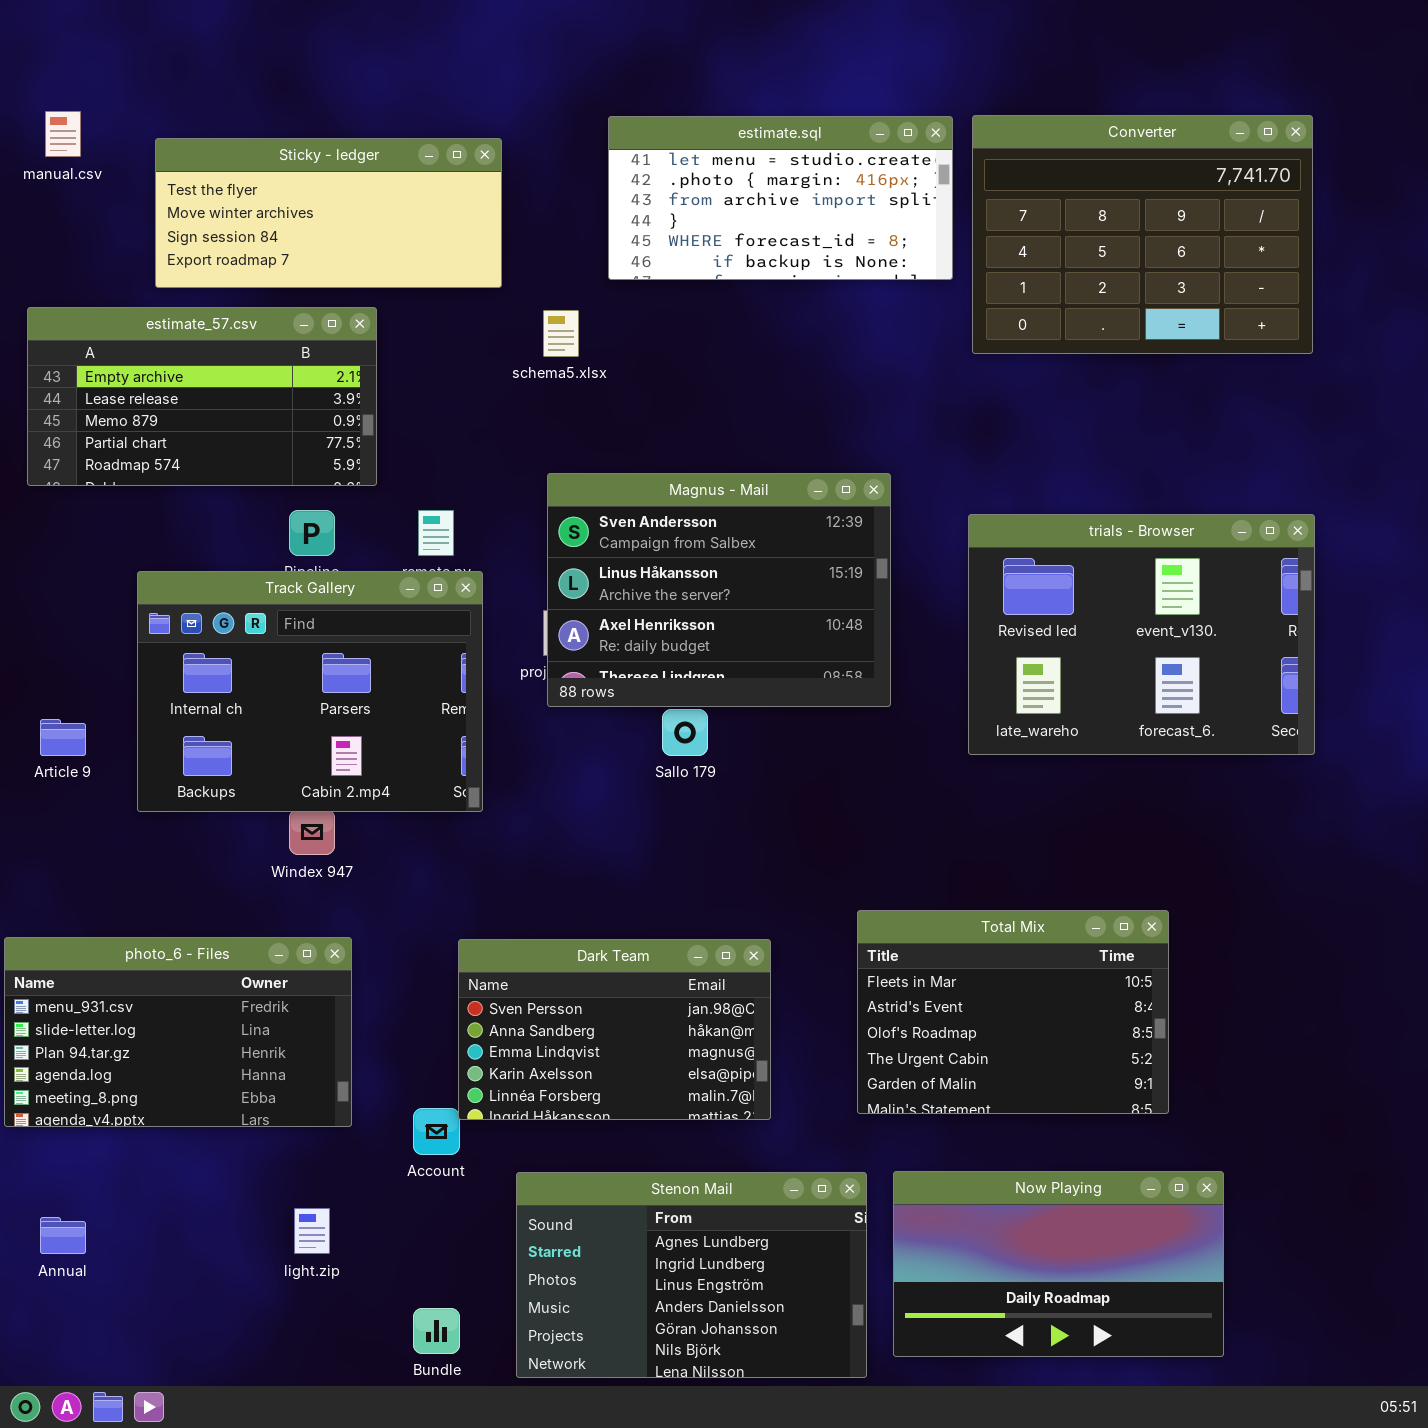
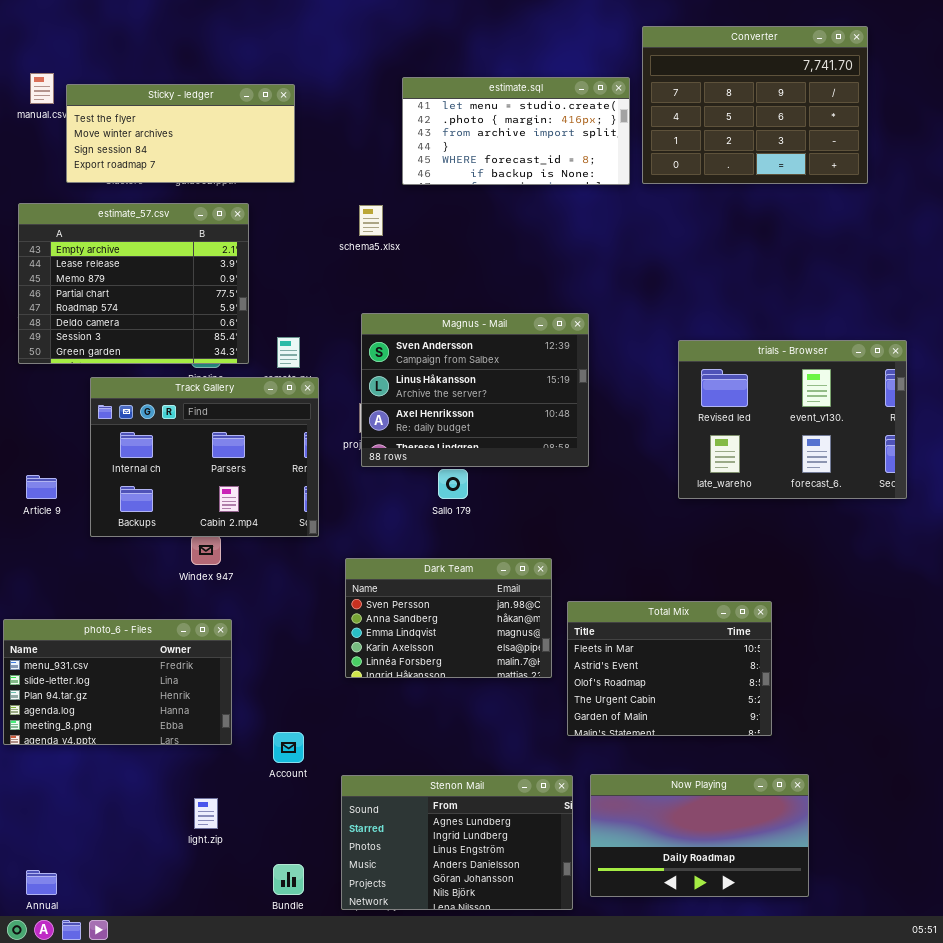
Converter: [972,115,1313,354] -> [642,26,868,184], moved
Sticky - ledger: [155,138,502,288] -> [66,84,295,183], moved
estimate_57.csv: [27,307,377,486] -> [18,203,249,364], resized
trials - Browser: [968,514,1315,755] -> [678,340,907,499], moved
Dark Team: [458,939,771,1120] -> [345,558,552,678], moved
Annual: [40,1217,86,1254] -> [26,870,57,895], moved

